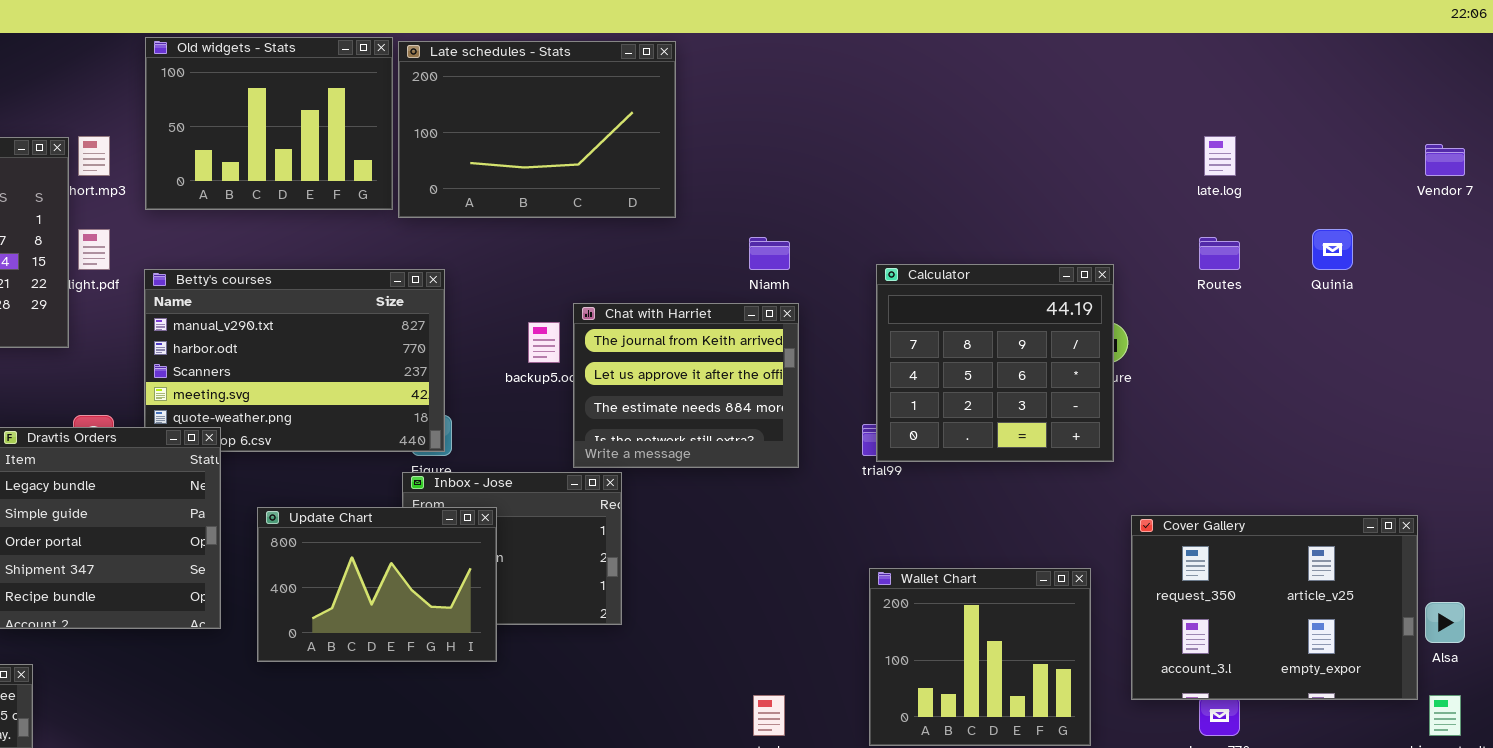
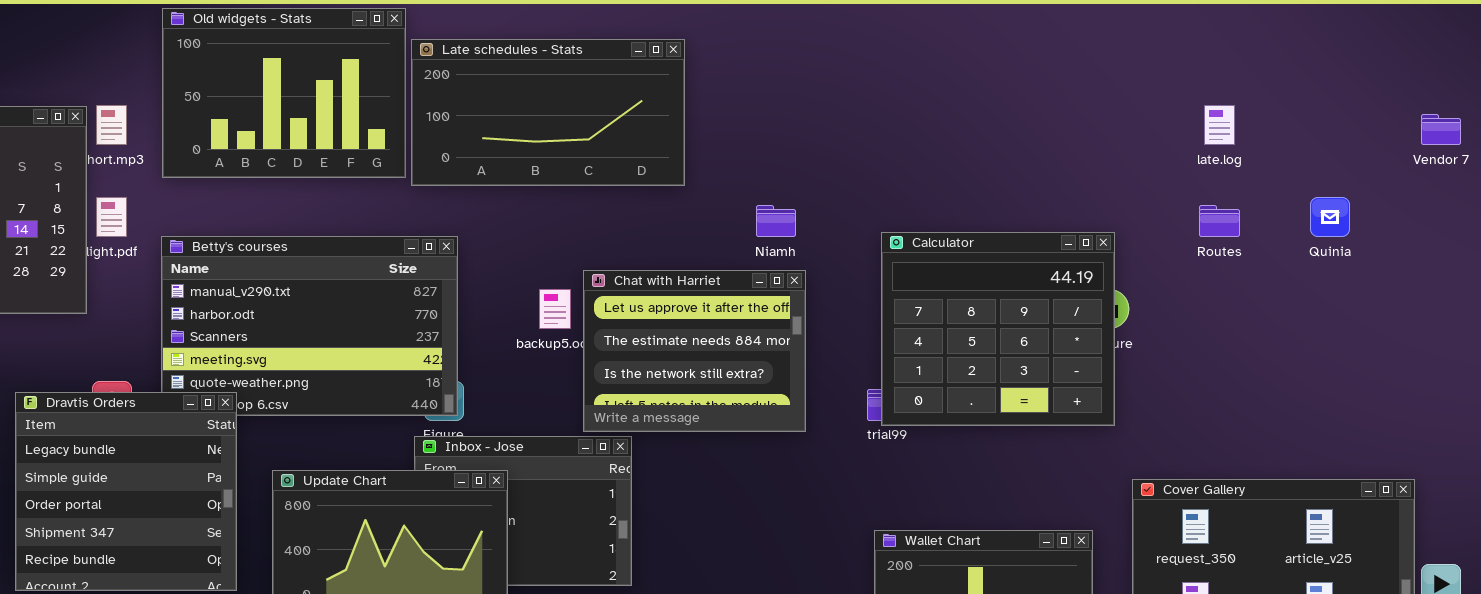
Late schedules - Stats: [398,41,676,218] -> [411,39,685,186], resized
Chat with Harriet: [573,303,799,468] -> [583,270,806,432], scrolled down 1 row

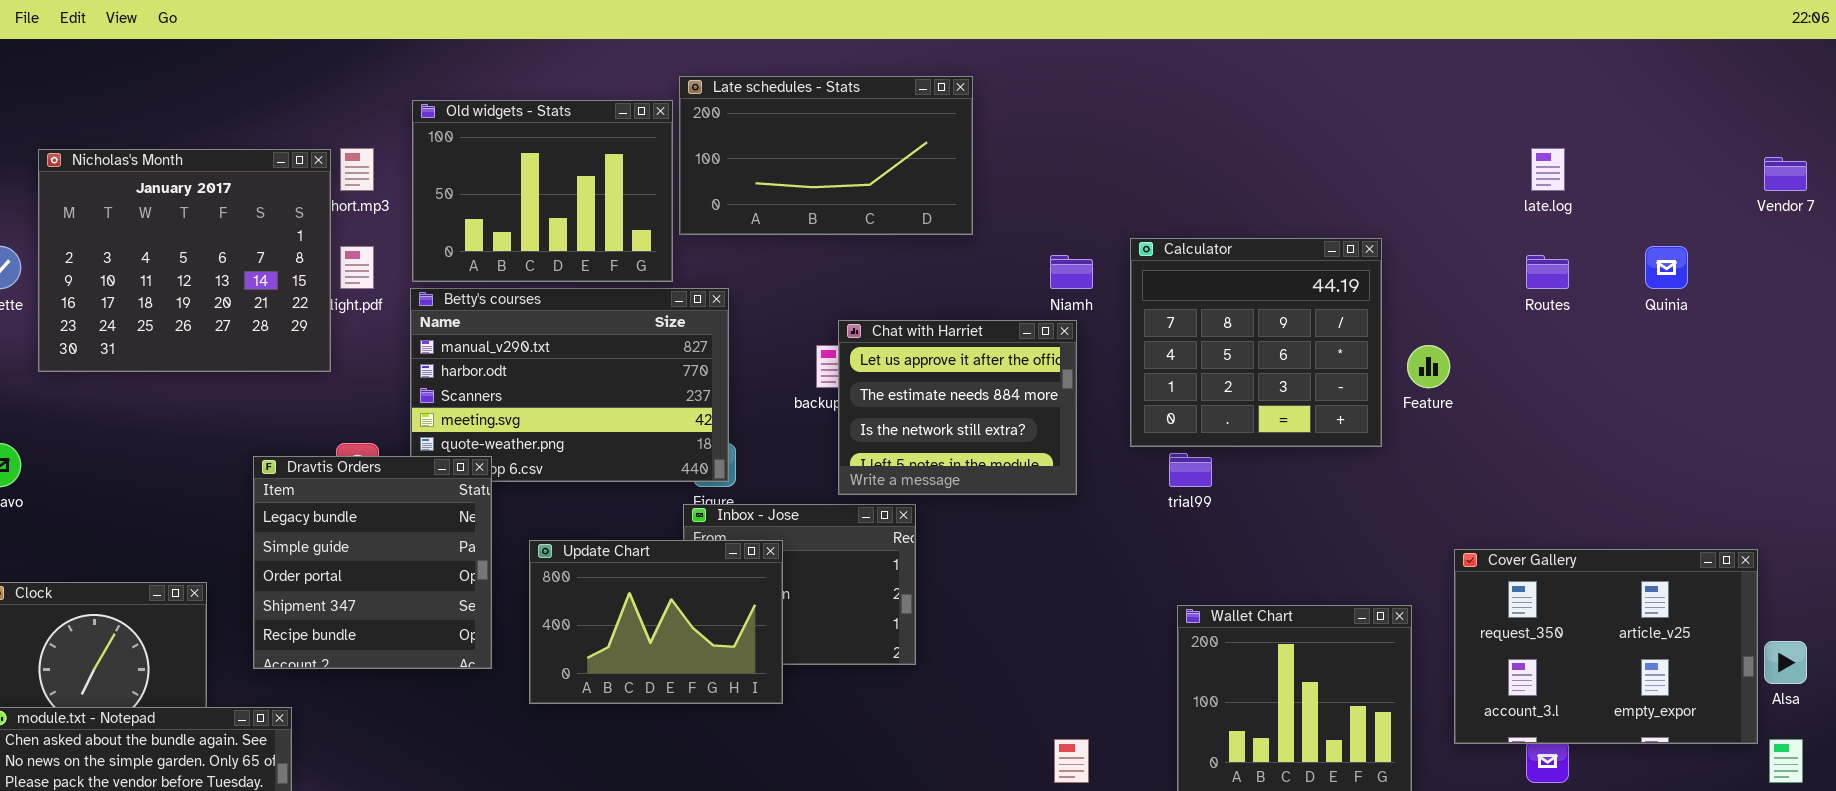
Old widgets - Stats: [162,8,406,178] -> [412,100,673,282], moved
Calculator: [881,232,1115,426] -> [1130,238,1382,447], moved
Chat with Harriet: [583,270,806,432] -> [838,320,1077,495], moved

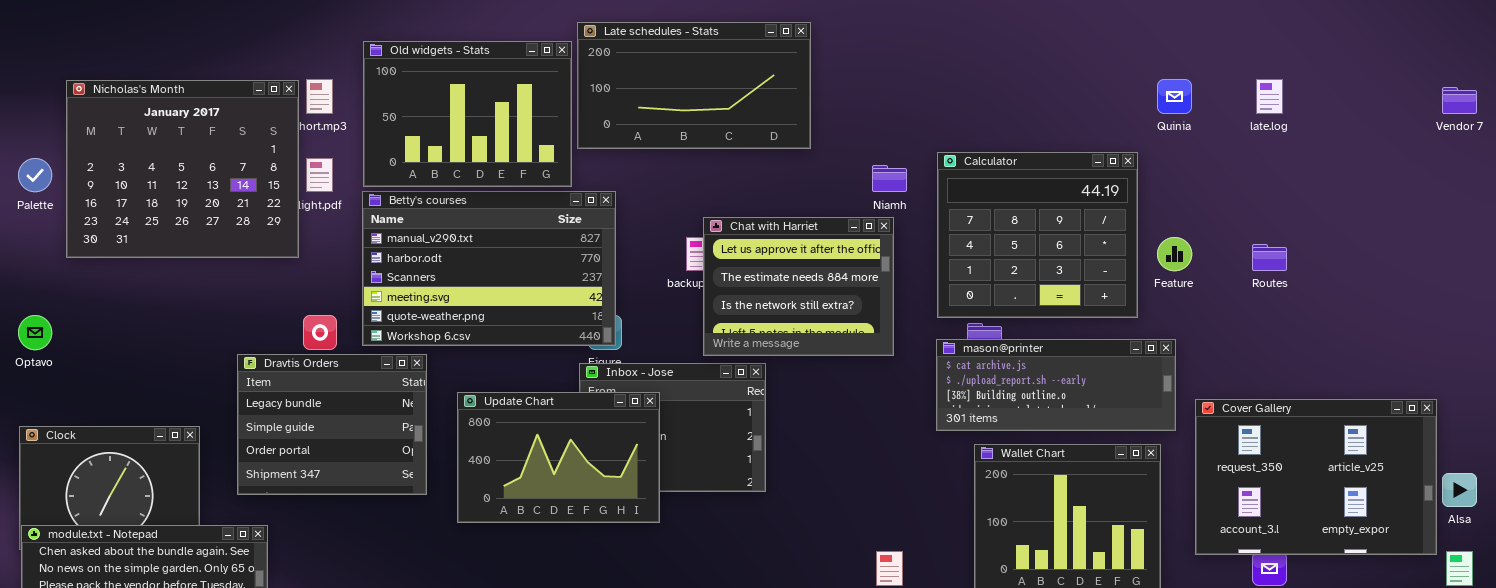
Quinia: [1645,246,1688,289] -> [1157,79,1192,114], moved
Routes: [1526,255,1569,289] -> [1252,244,1287,271], moved
Dravtis Orders: [253,456,492,669] -> [237,354,427,495], resized
mason@printer: none -> [936,339,1176,431], opened

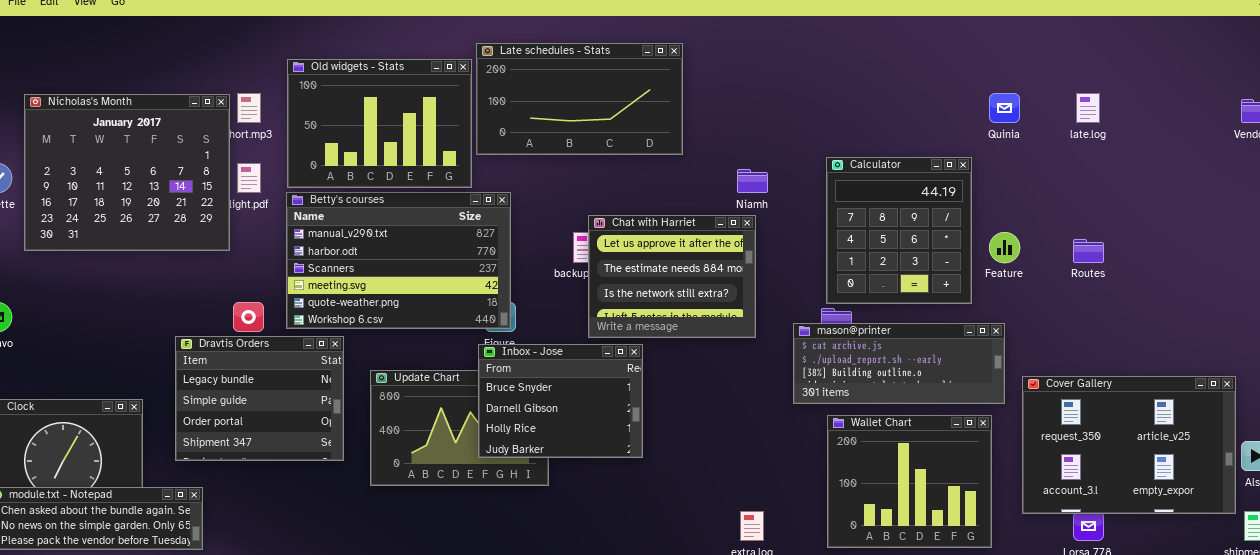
Calculator: [937,152,1138,318] -> [826,157,972,304], resized
Inbox - Jose: [579,363,766,492] -> [478,344,643,458], raised

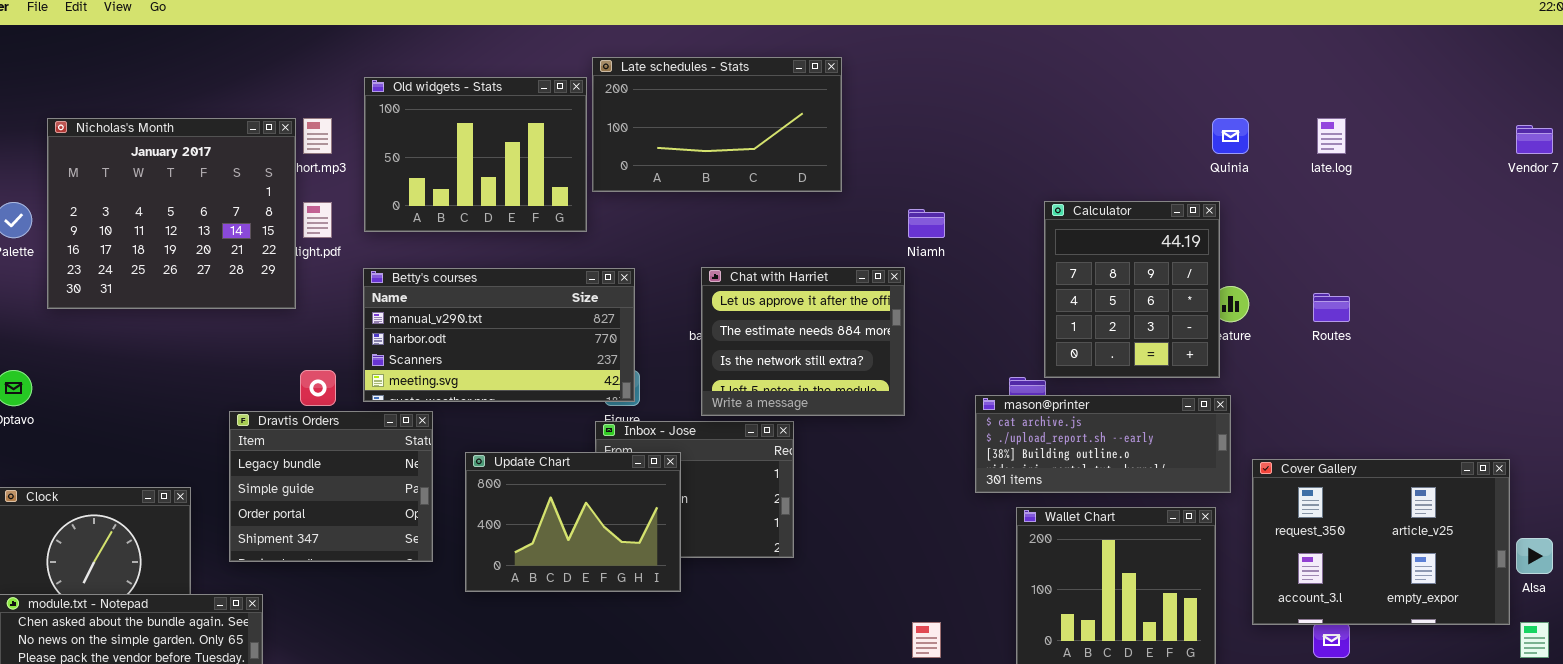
Calculator: [826,157,972,304] -> [1044,201,1220,378], moved
Betty's courses: [286,192,511,329] -> [363,268,635,402], resized
Chat with Harriet: [588,215,756,338] -> [701,267,905,416], moved
Update Chart: [370,370,549,486] -> [465,452,681,592], raised

